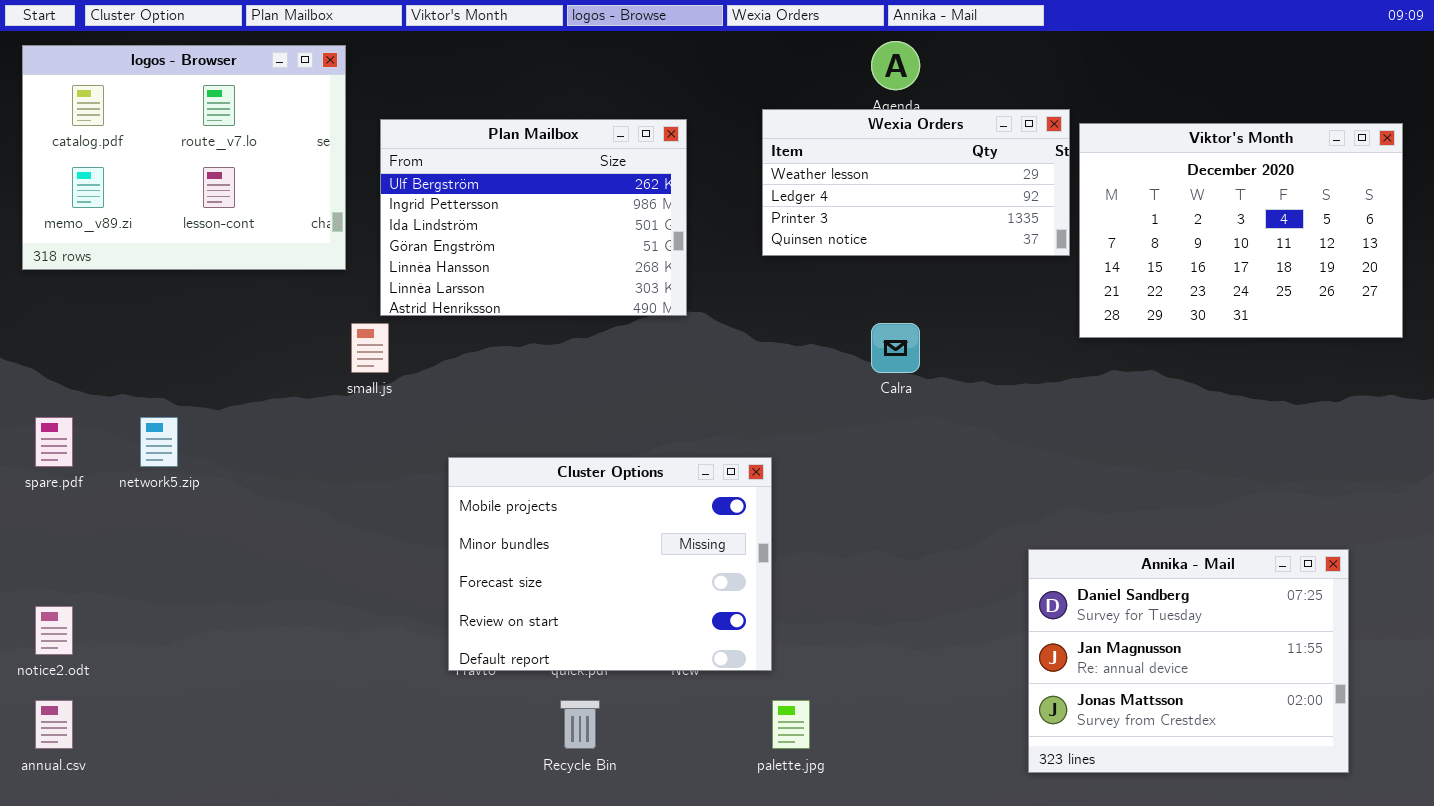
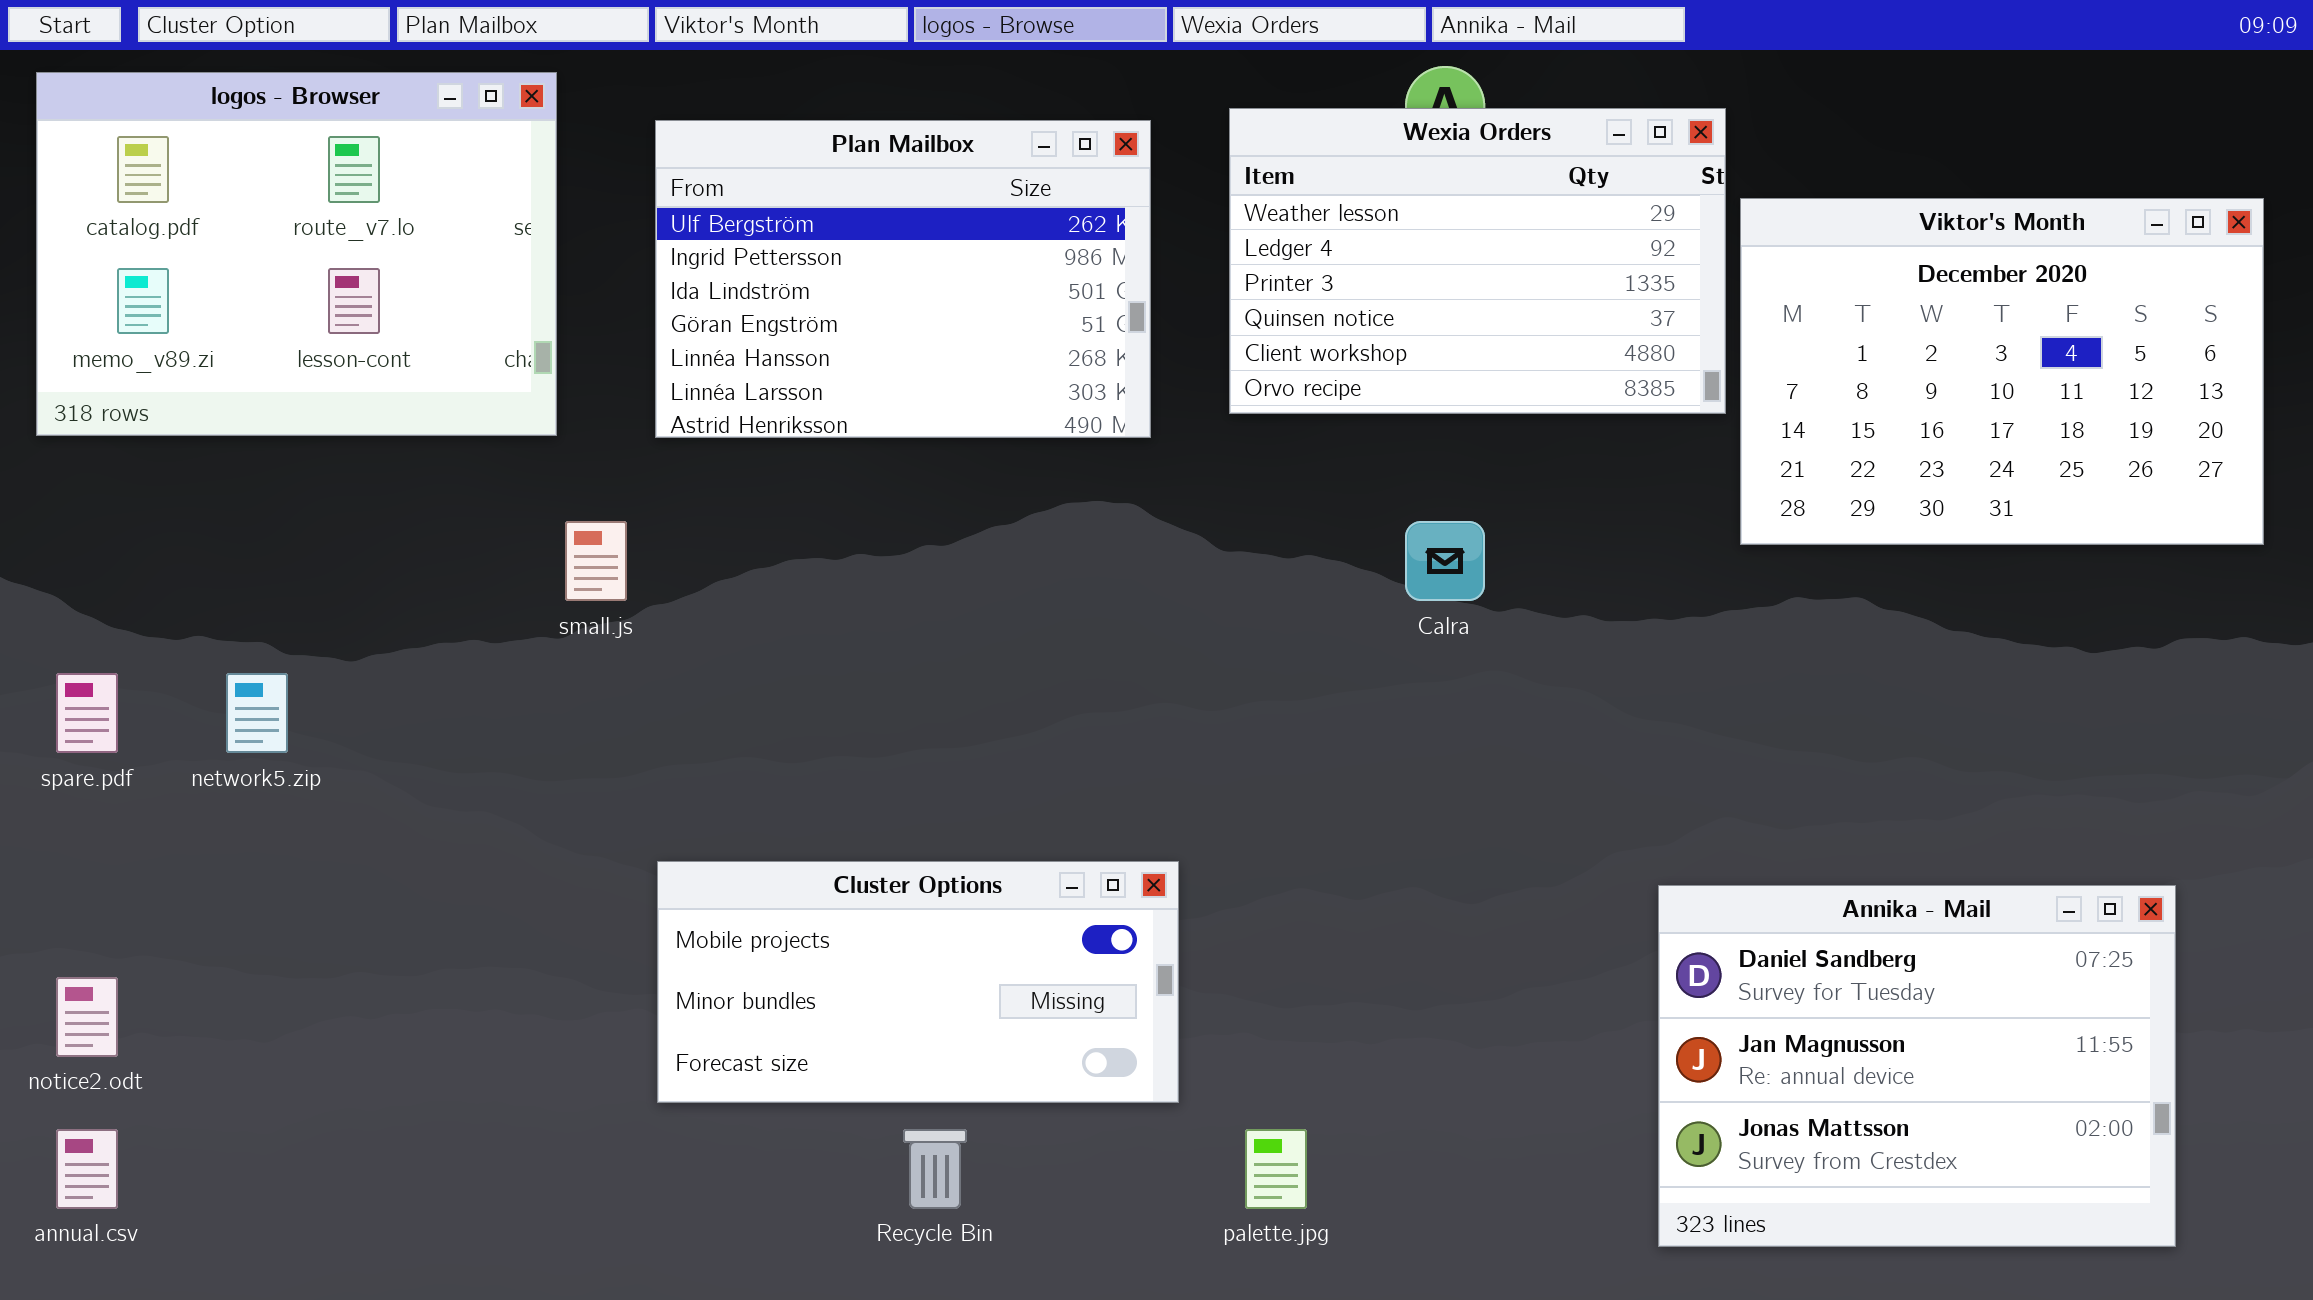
Wexia Orders: [762,109,1070,256] -> [1229,108,1726,414], resized
Plan Mailbox: [380,119,687,316] -> [655,120,1151,438], moved
Cluster Options: [448,457,772,671] -> [657,861,1179,1103], moved, resized

